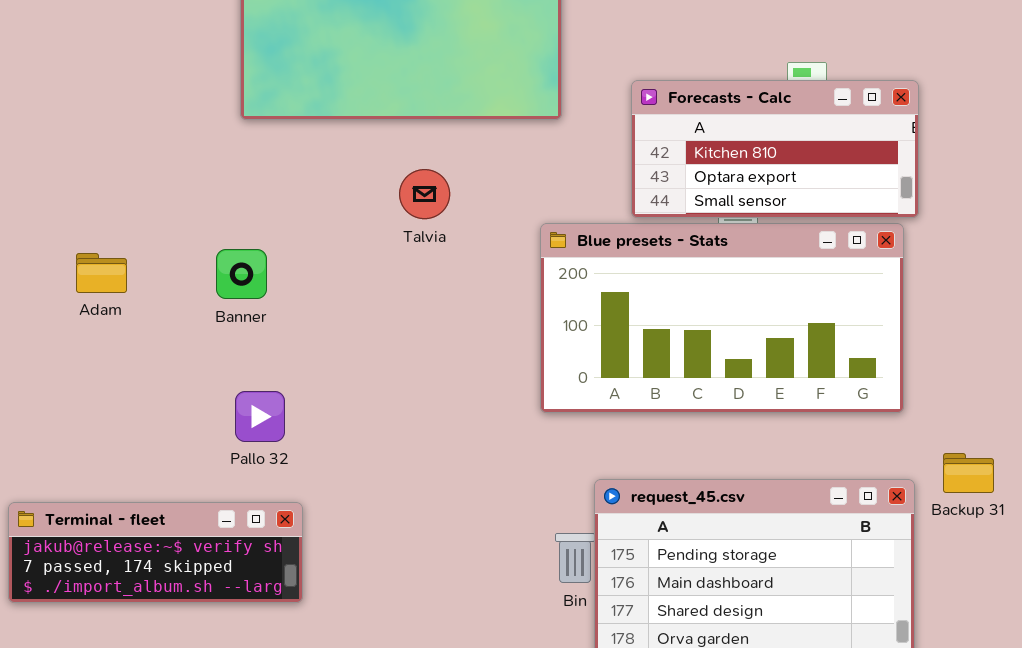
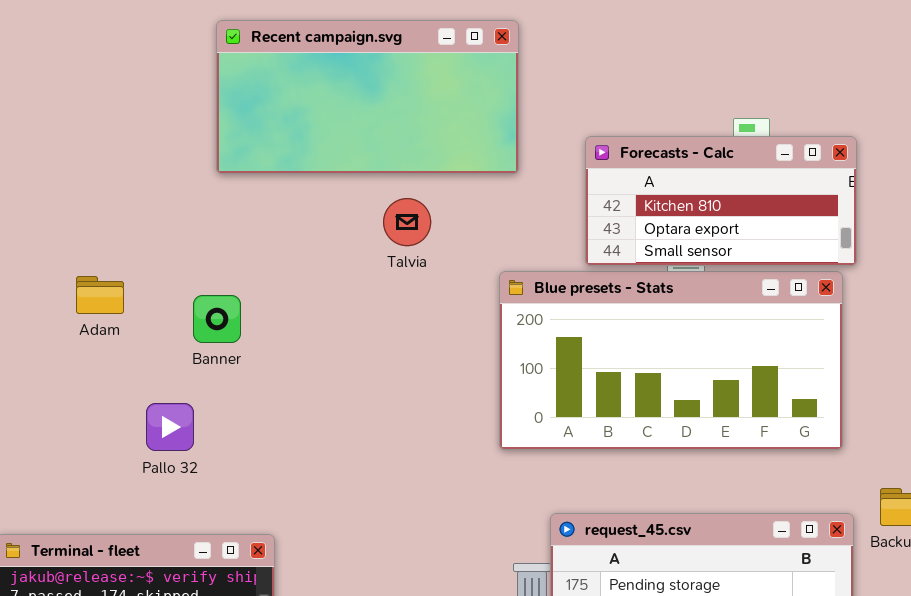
Talvia: [399,169,450,219] -> [383,198,431,246], moved
Adam: [76,253,127,293] -> [76,276,124,314], moved
Pallo 32: [235,391,285,442] -> [146,403,194,451], moved

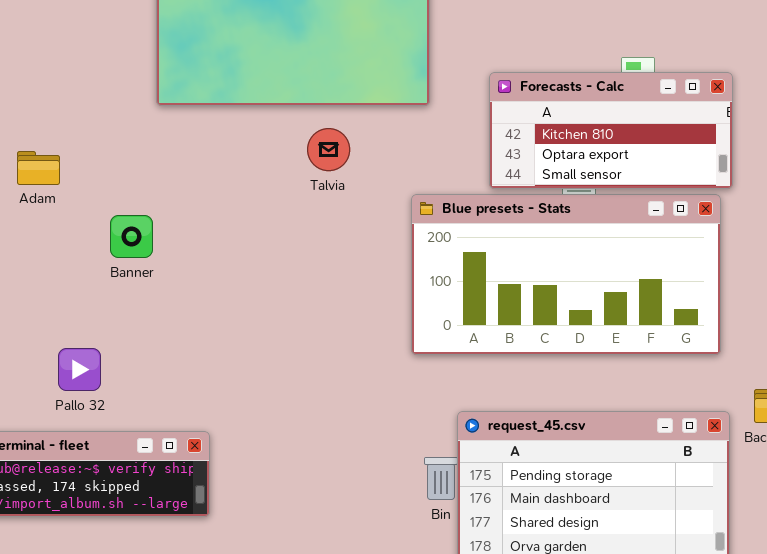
Adam: [76,276,124,314] -> [17,151,60,185], moved
Banner: [193,295,241,343] -> [110,215,153,258], moved
Pallo 32: [146,403,194,451] -> [58,348,101,391], moved

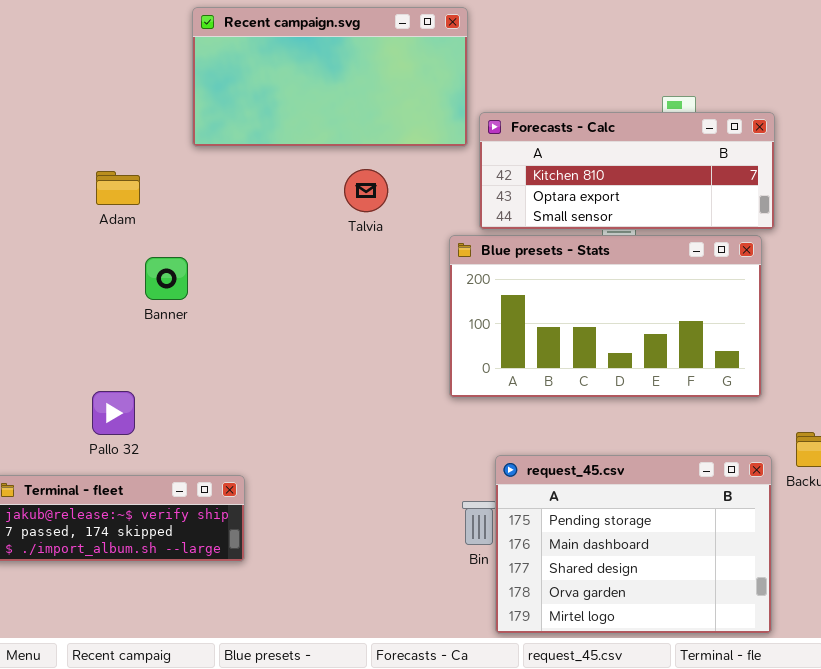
Forecasts - Calc: [489,72,733,189] -> [479,112,775,230], resized
Adam: [17,151,60,185] -> [96,171,140,205], moved

